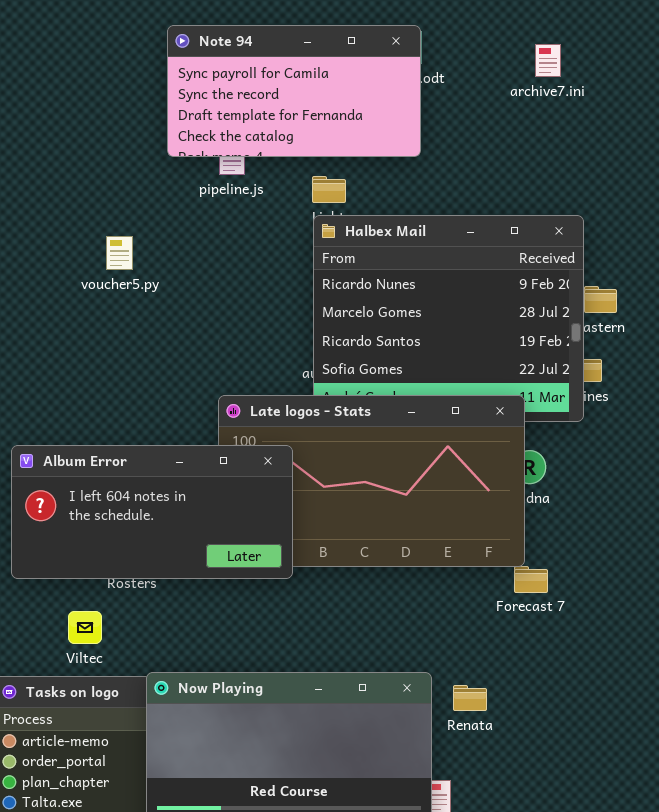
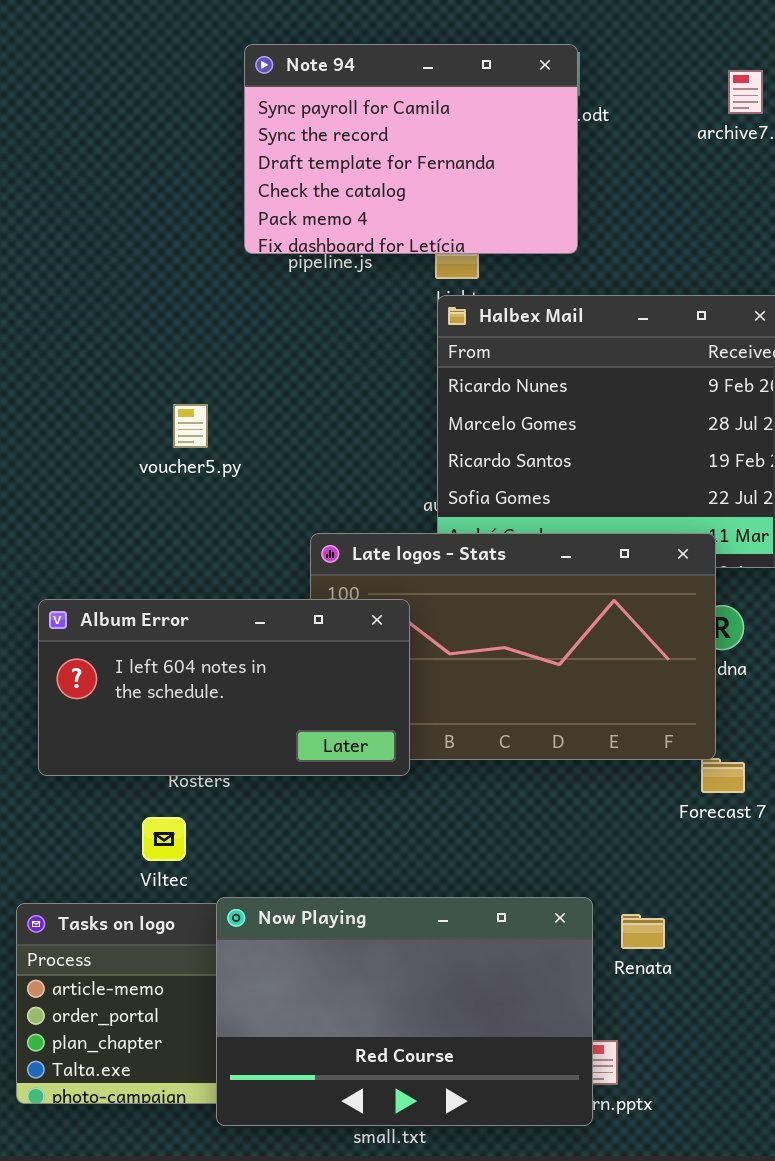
Note 94: [167,25,421,157] -> [244,44,578,254], resized
voucher5.py: [106,236,133,270] -> [173,404,208,448], moved
Viltec: [68,611,102,644] -> [142,817,186,861], moved

